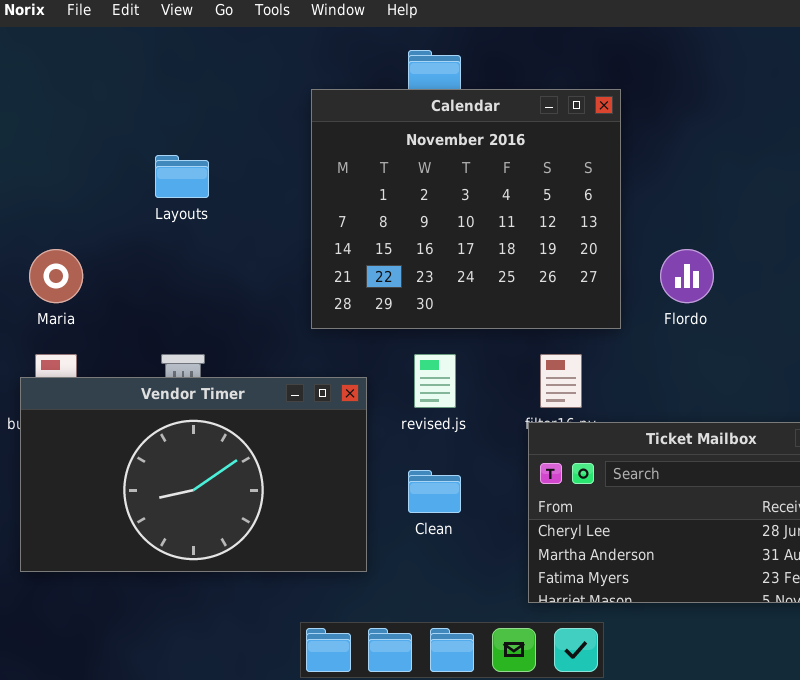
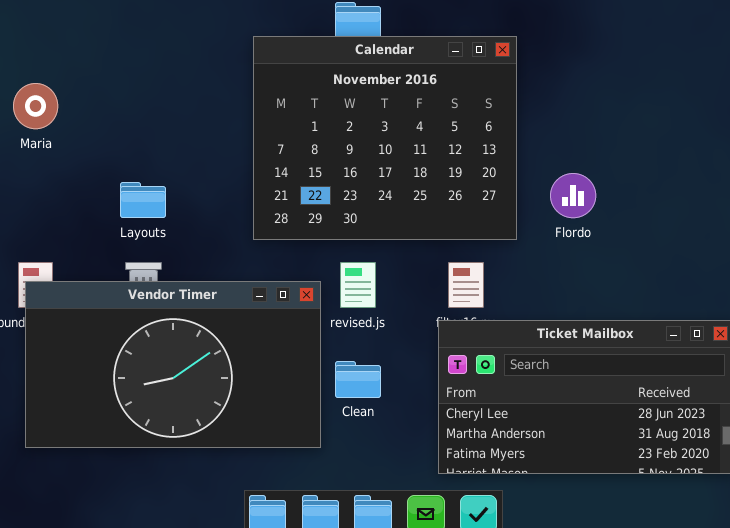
Layouts: [155,155,209,198] -> [120,182,166,218], moved
Maria: [29,249,83,303] -> [13,83,58,129], moved
Vendor Timer: [20,377,367,572] -> [25,281,321,448], moved

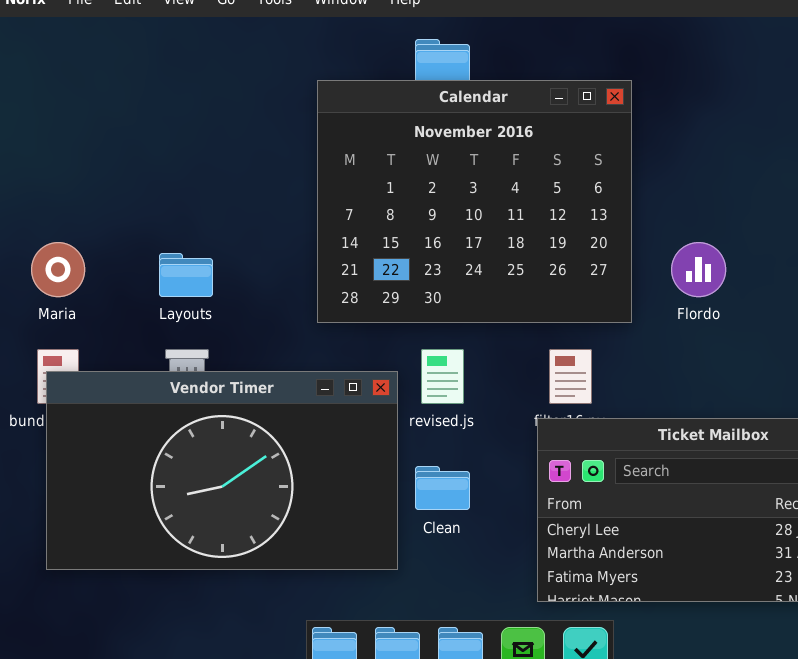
Maria: [13,83,58,129] -> [31,242,85,297], moved

